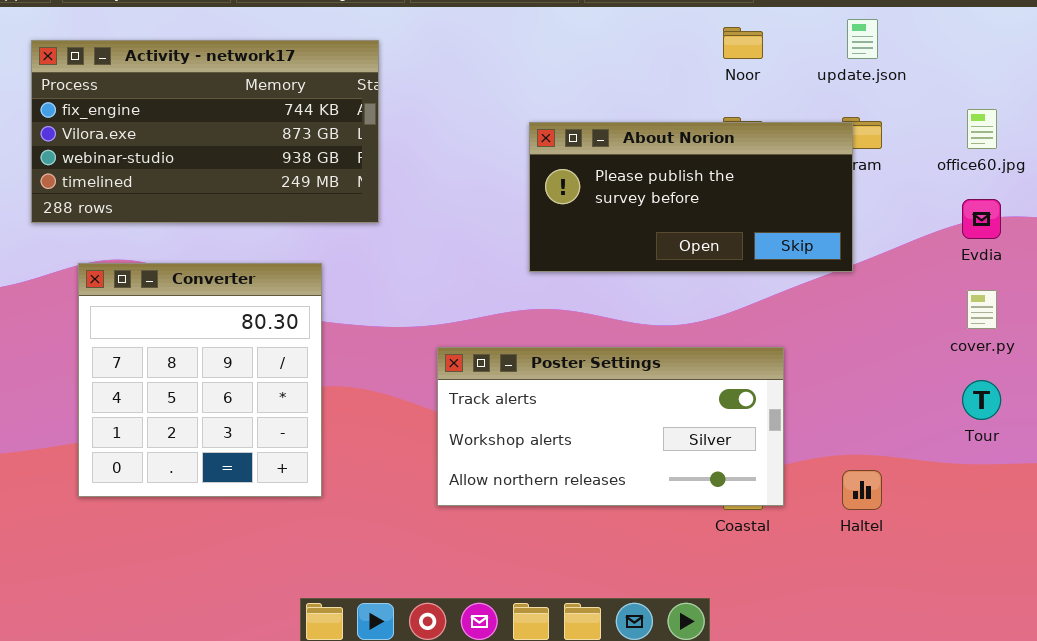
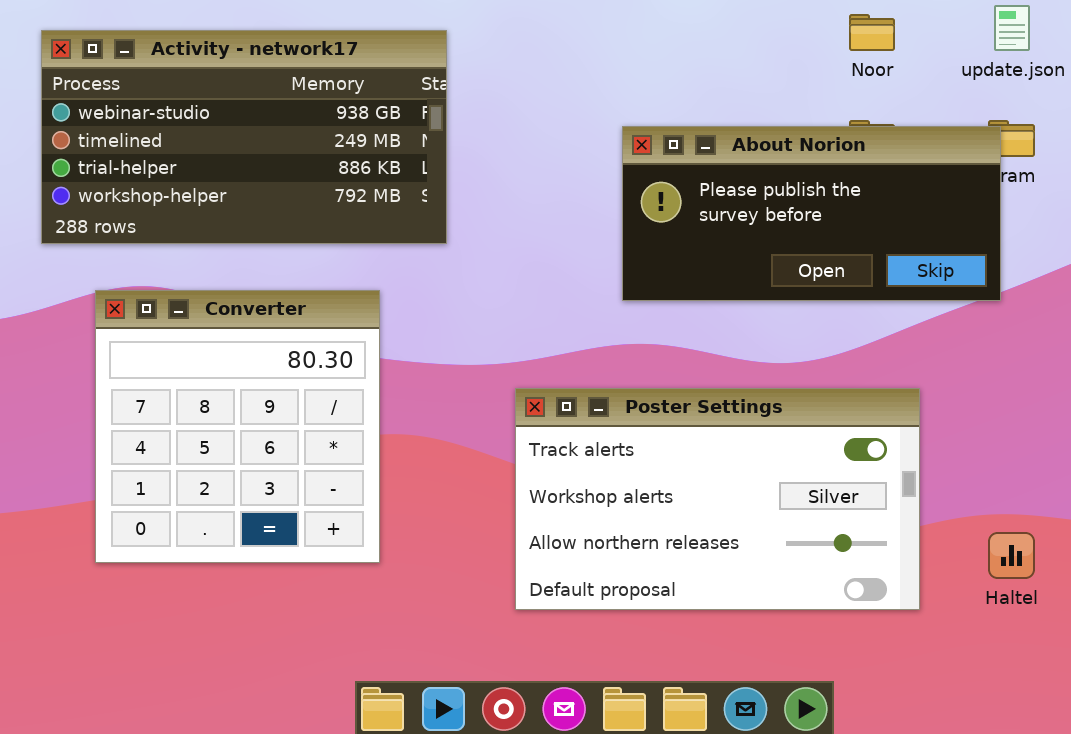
Activity - network17: [31,40,379,223] -> [41,30,447,244], scrolled down 2 rows
Poster Settings: [437,347,784,506] -> [515,388,920,610], resized

